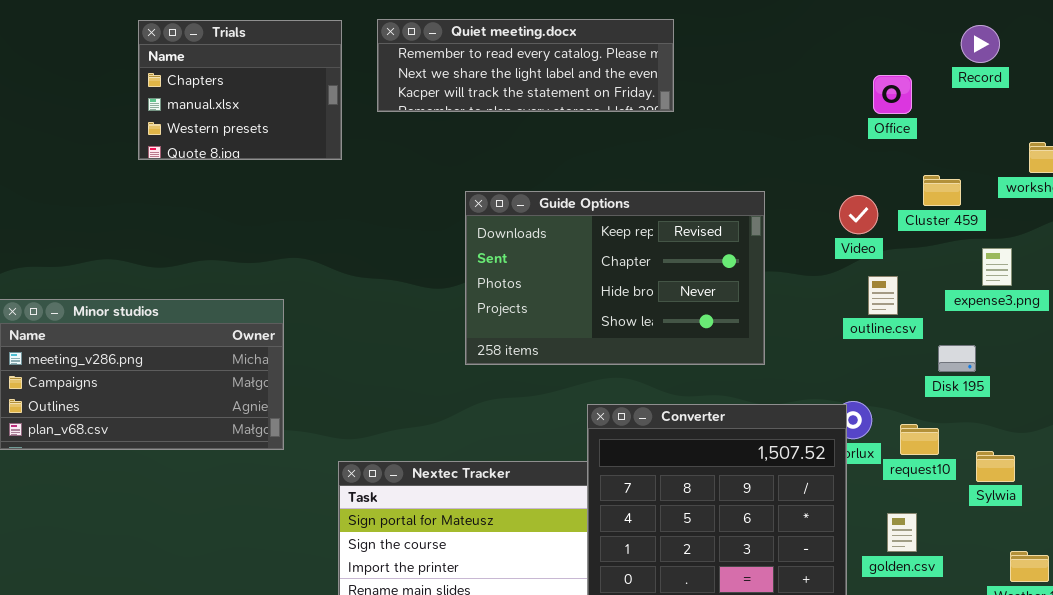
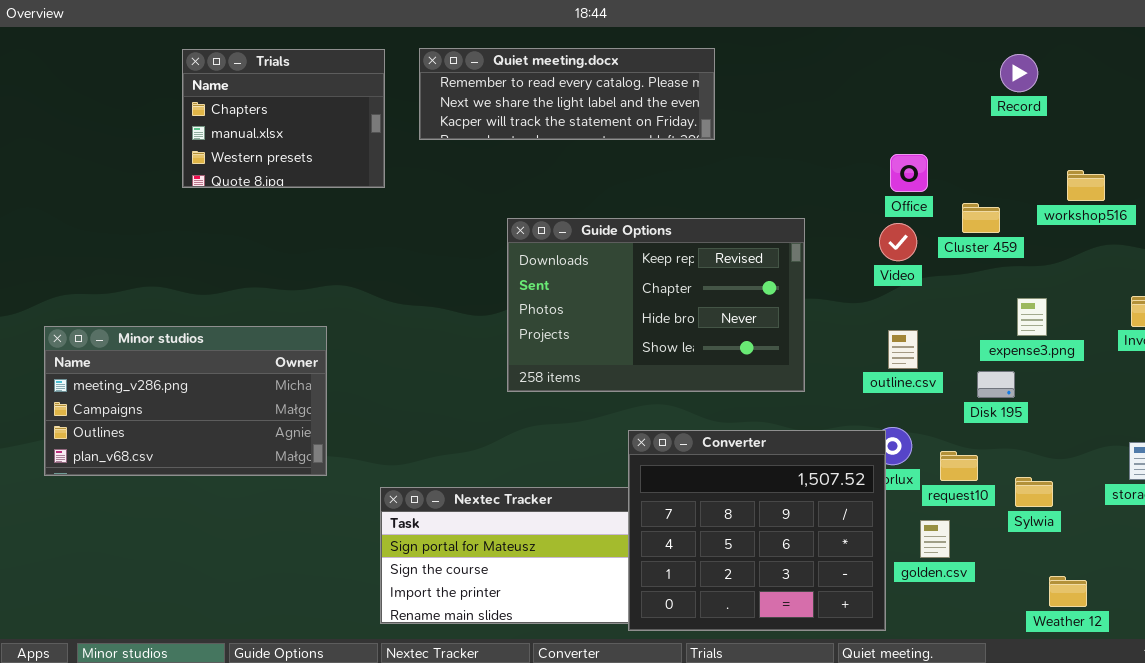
Office: [873,75,912,114] -> [890,154,928,192], moved
expense3.png: [982,248,1012,286] -> [1017,298,1047,336], moved
outline.csv: [868,276,898,315] -> [888,330,918,369], moved
golden.csv: [887,513,917,552] -> [920,520,950,558], moved

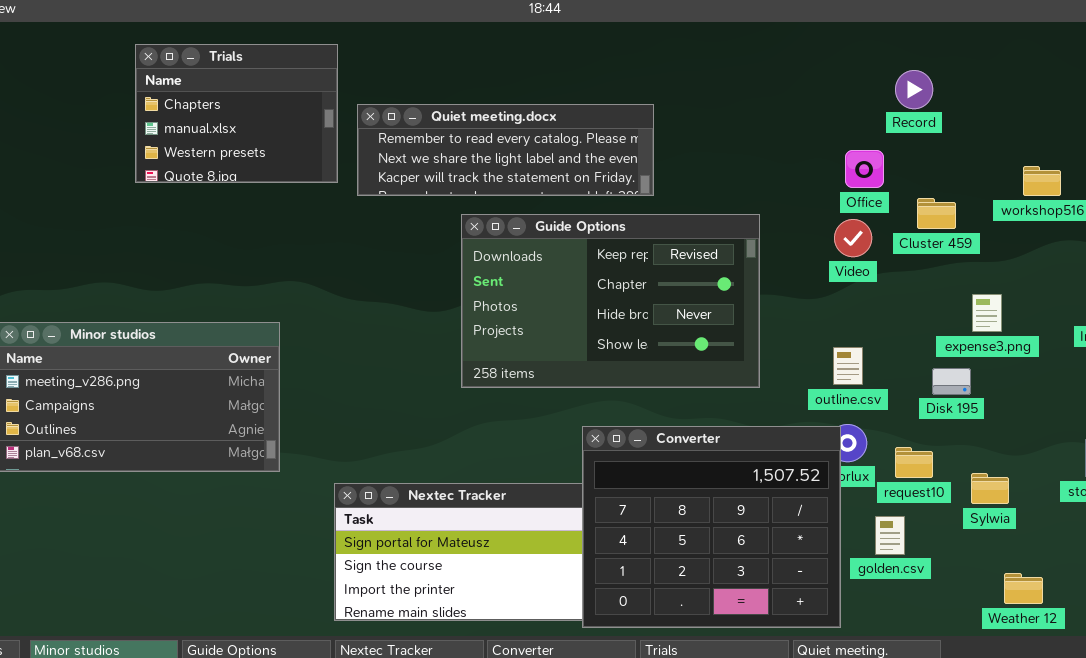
Quiet meeting.docx: [419,48,715,140] -> [357,104,654,196], moved
Record: [1000,54,1038,92] -> [895,70,933,109], moved
outline.csv: [888,330,918,369] -> [833,347,863,385], moved

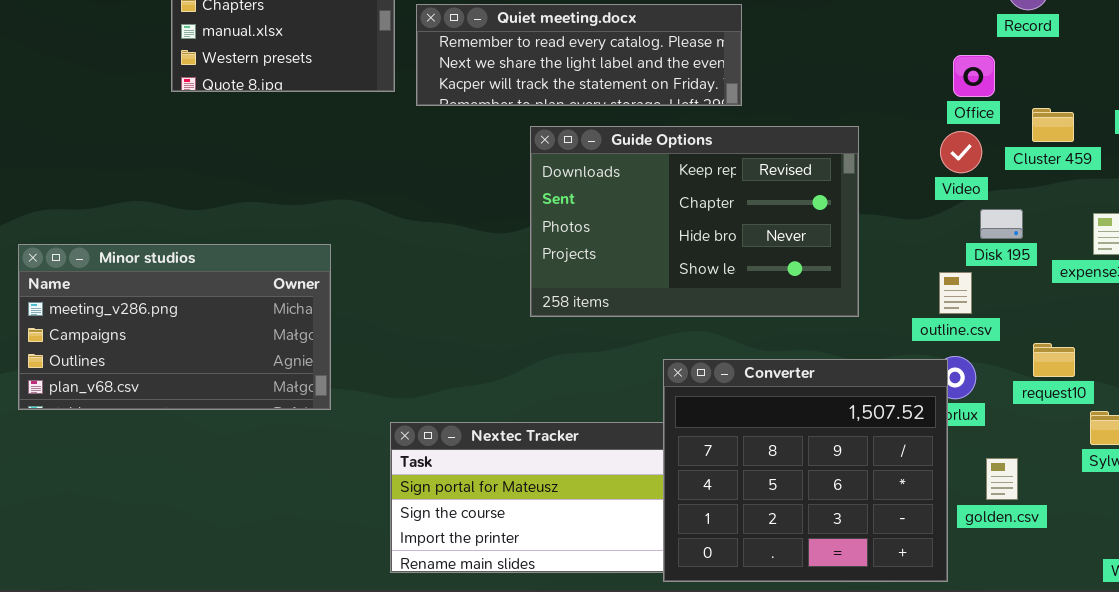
Disk 195: [932,368,971,395] -> [980,209,1023,239], moved
request10: [895,447,933,478] -> [1033,343,1075,377], moved

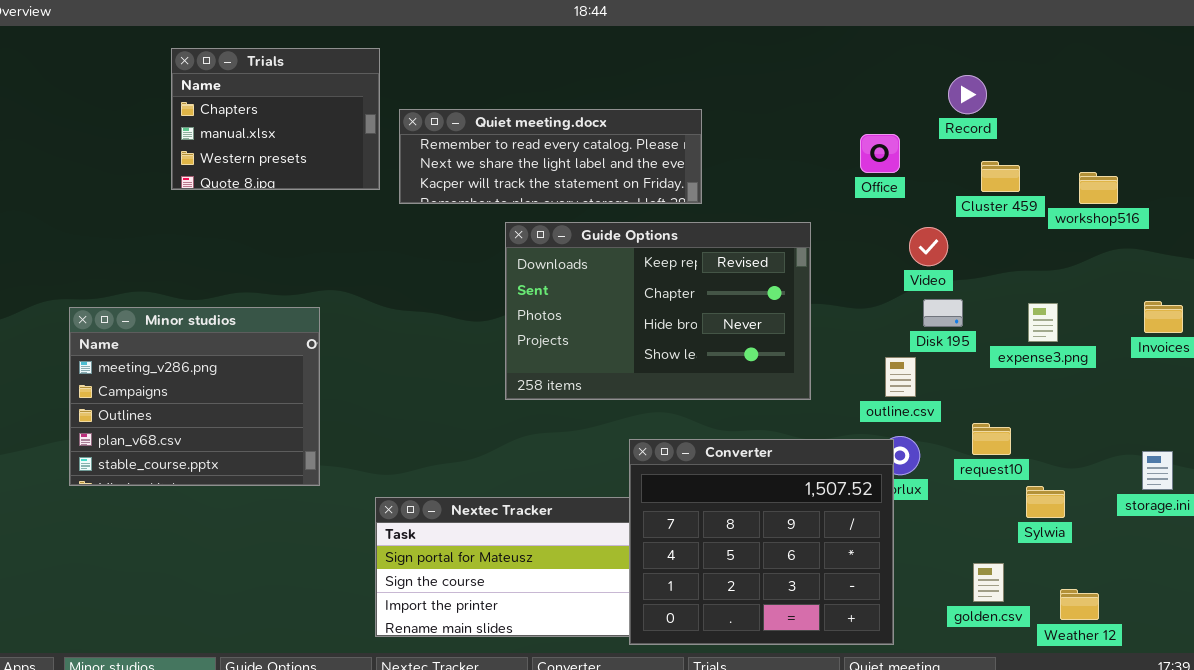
Office: [953,55,995,97] -> [860,134,900,173], moved
Cluster 459: [1032,108,1074,142] -> [981,161,1020,192], moved
Video: [940,131,982,173] -> [909,227,948,266], moved
Minor studios: [18,244,331,410] -> [69,307,320,486], resized
golden.csv: [986,458,1018,500] -> [973,563,1004,602], moved

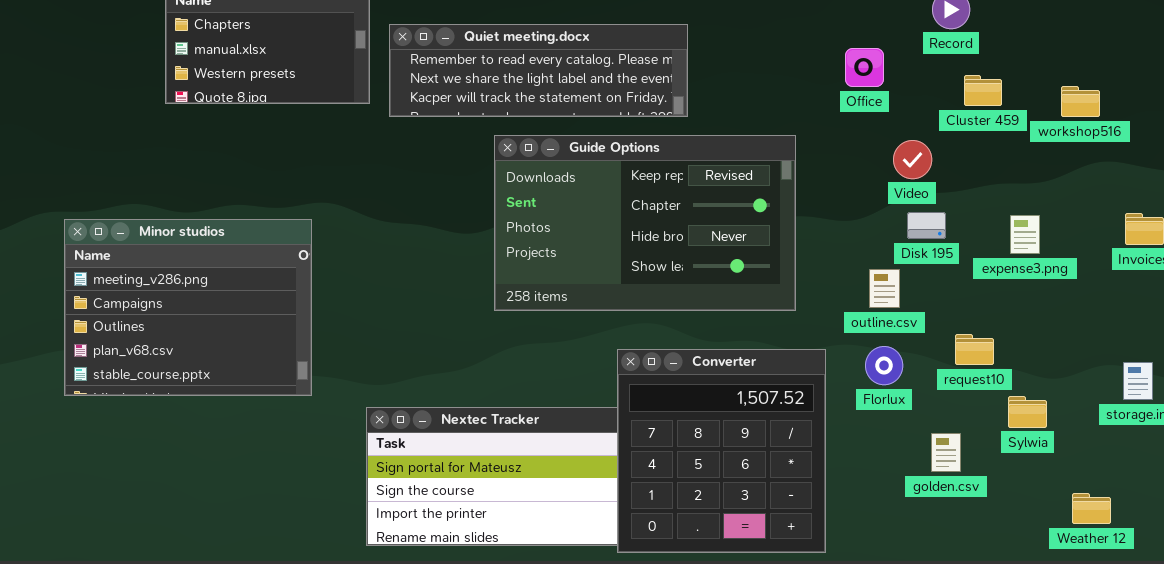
Converter: [629,439,894,645] -> [617,349,826,553], resized
golden.csv: [973,563,1004,602] -> [931,433,961,472], moved
Weather 12: [1060,589,1099,620] -> [1072,493,1111,524], moved

